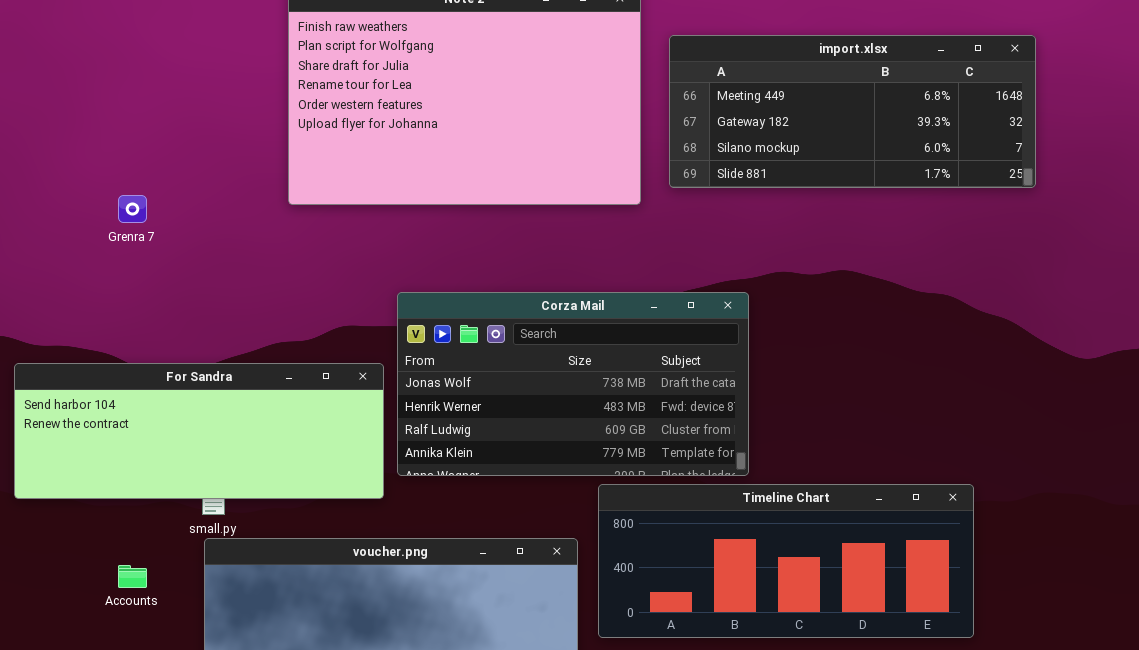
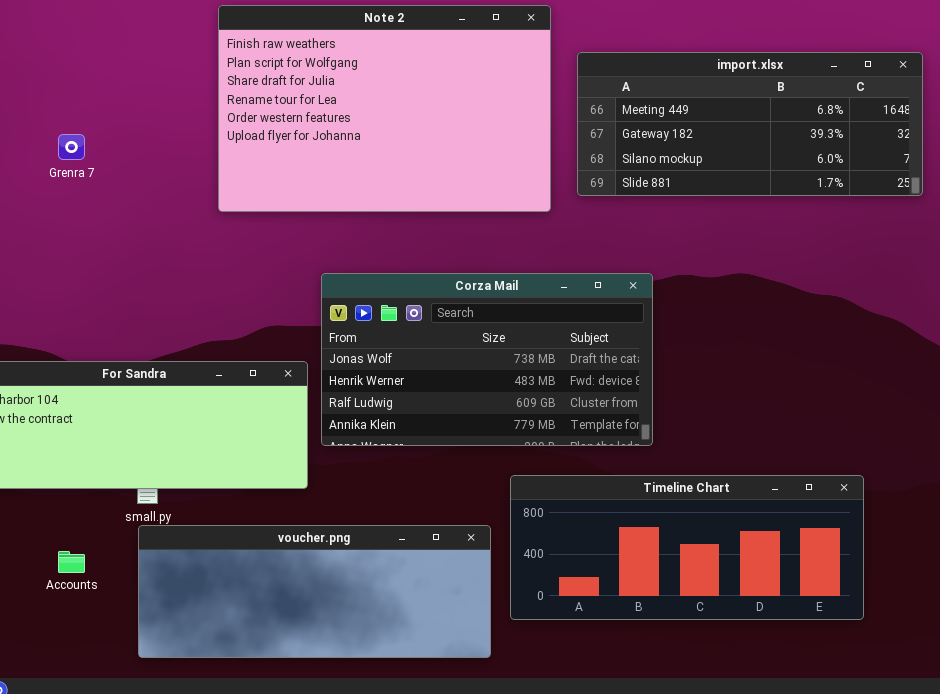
Grenra 7: [118,195,147,223] -> [58,134,85,160], moved
Corza Mail: [397,292,749,476] -> [321,273,653,446], moved

